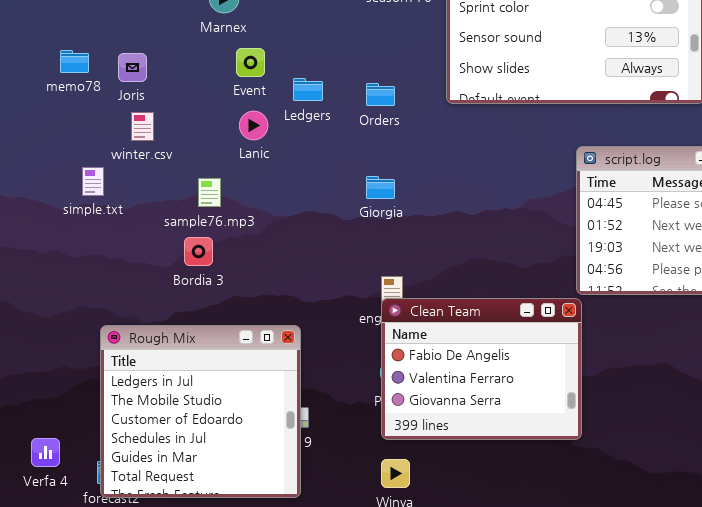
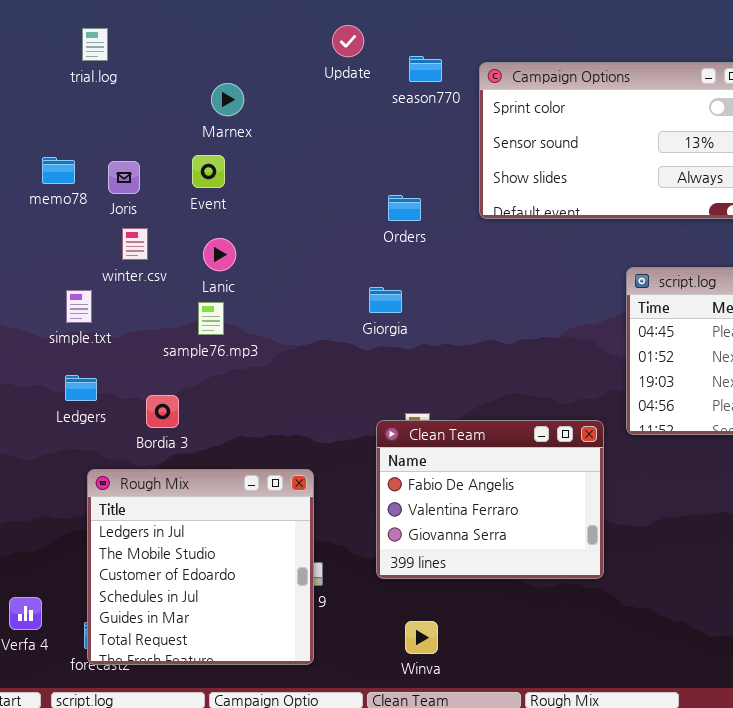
Event: [236,48,265,77] -> [192,155,225,188], moved
Ledgers: [293,78,323,101] -> [65,375,97,401], moved
Lanic: [239,111,268,140] -> [203,238,236,271], moved
Giorgia: [366,176,395,199] -> [369,287,402,313], moved
Bordia 3: [184,237,213,266] -> [146,395,179,428], moved
Clean Team: [381,298,582,440] -> [376,420,604,579], moved

